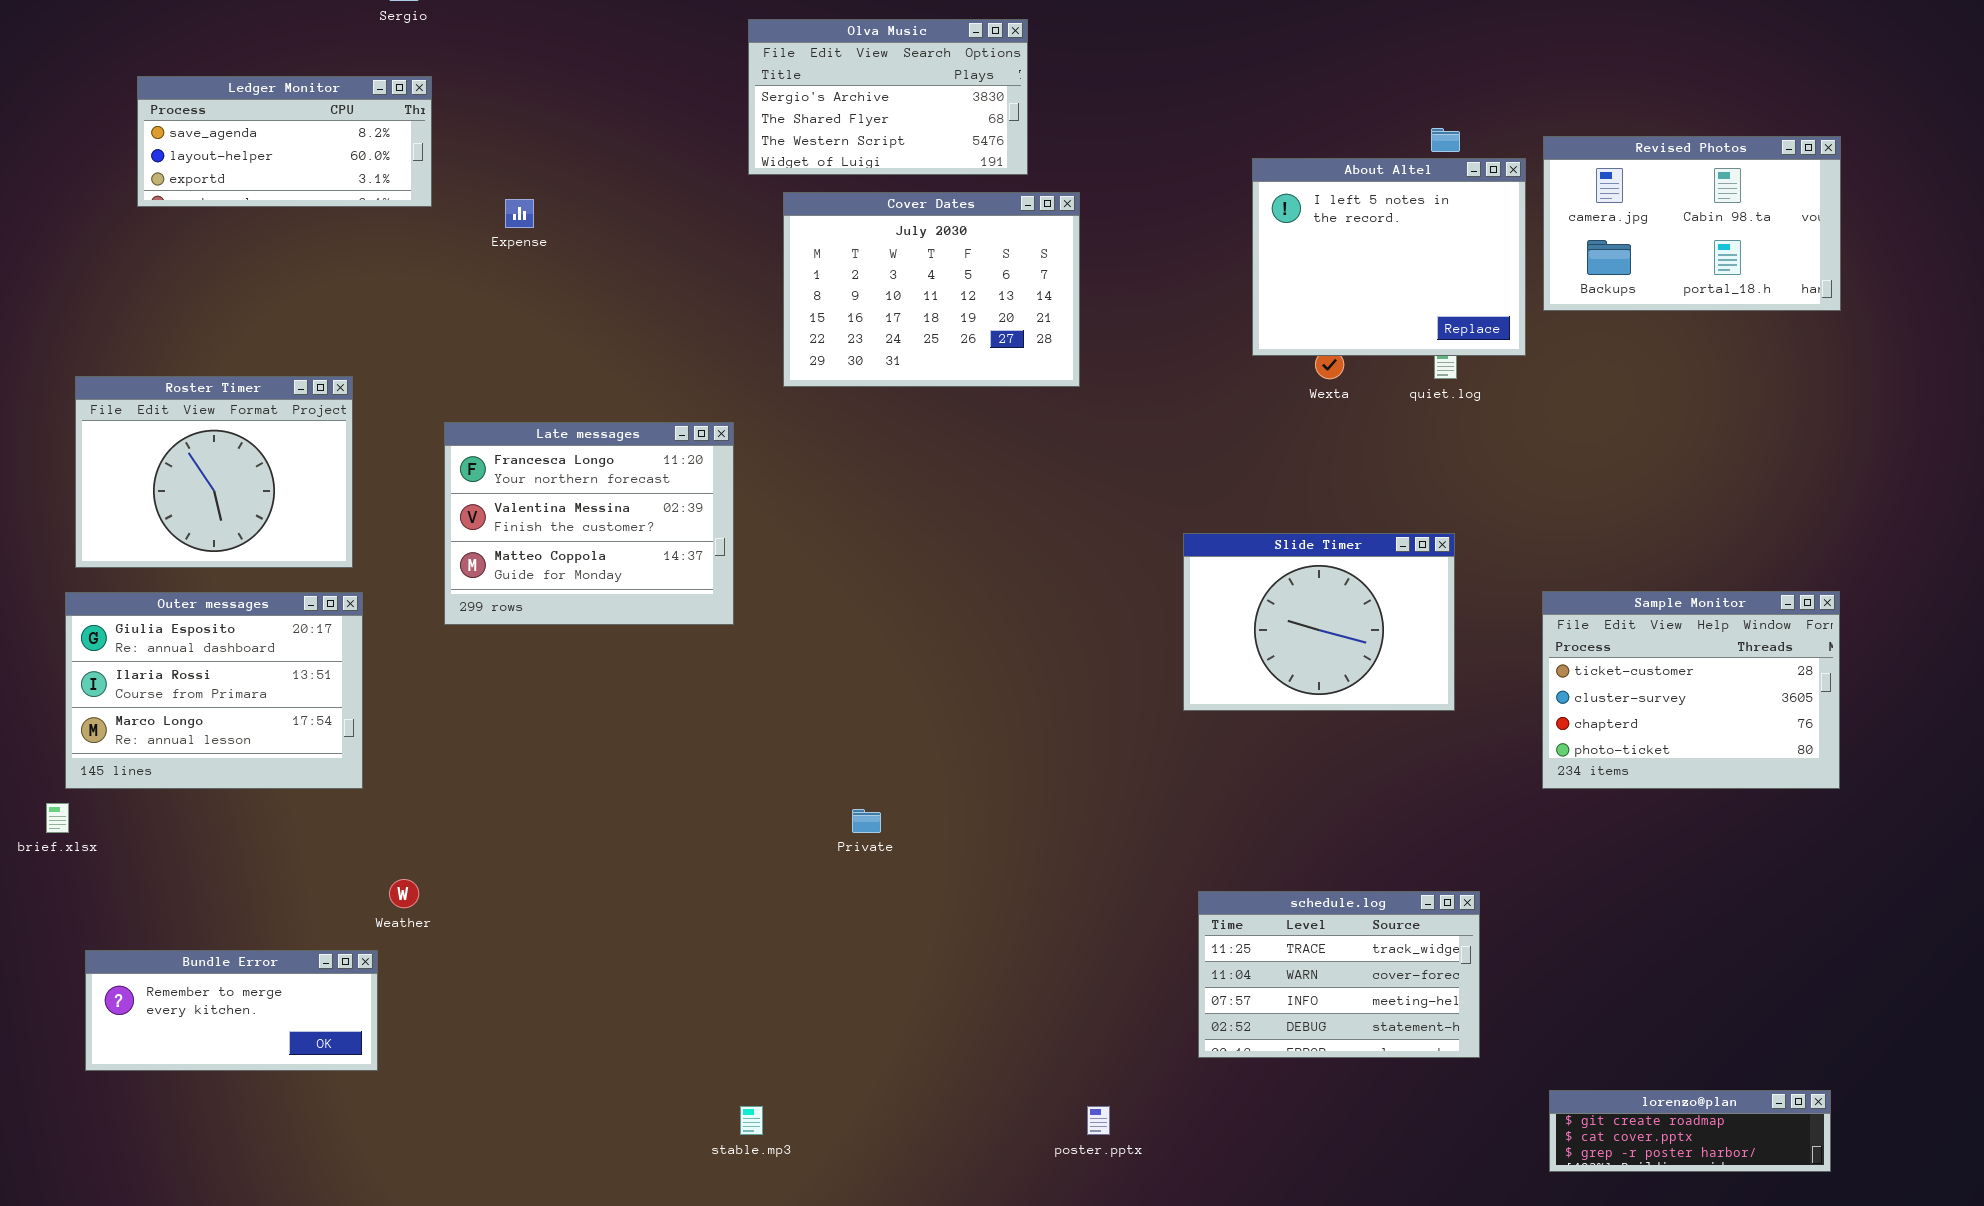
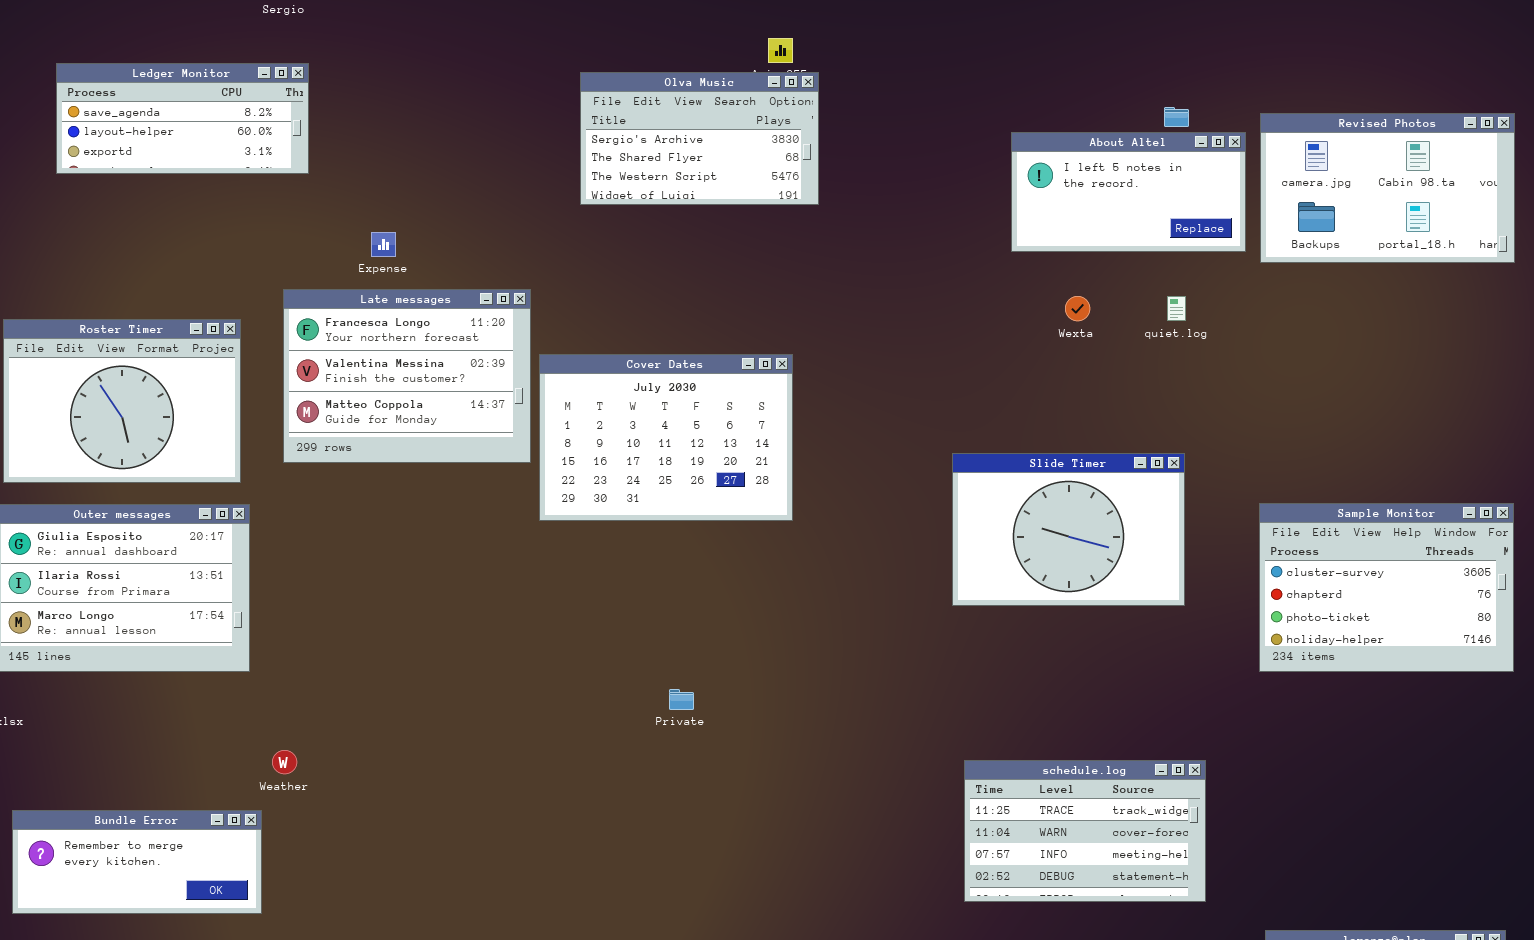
Olva Music: [748,19,1028,175] -> [580,72,819,205], moved
About Altel: [1252,158,1526,356] -> [1011,132,1246,252], resized
Cover Dates: [783,192,1080,387] -> [539,354,793,521], moved
Expense: [505,199,534,228] -> [371,232,396,257], moved
Late messages: [444,422,734,625] -> [283,289,531,463], moved
Sample Monitor: [1542,591,1840,789] -> [1259,503,1514,672], scrolled down 1 row

